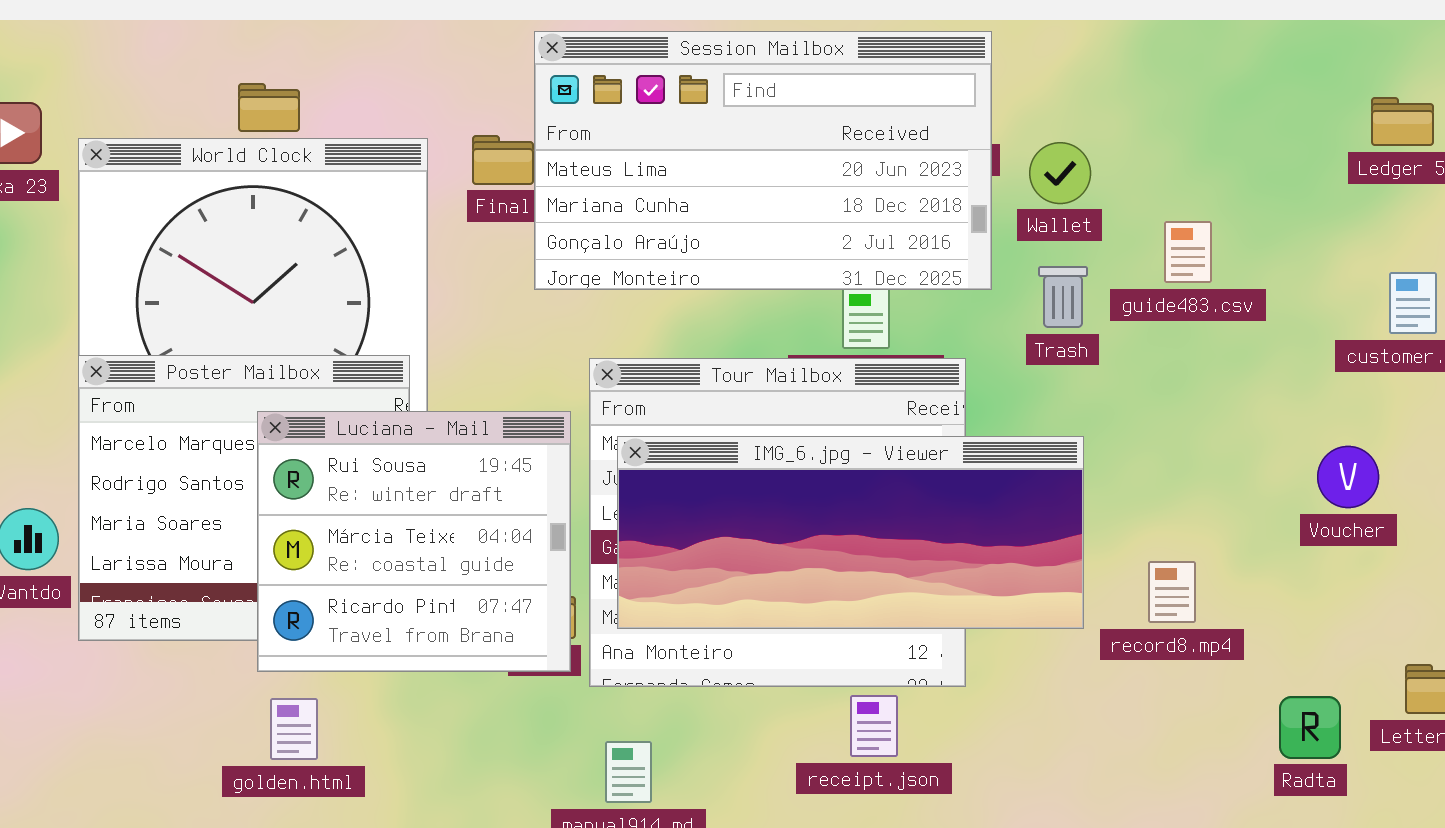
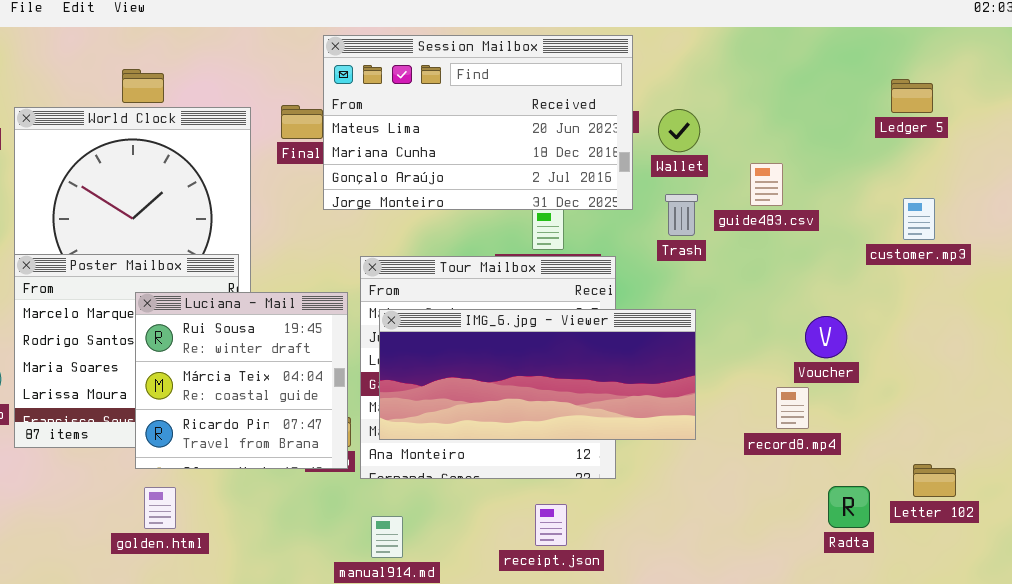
Voucher: [1317,446,1379,508] -> [805,316,847,358], moved
record8.mp4: [1148,561,1196,623] -> [776,387,809,429], moved
receipt.json: [850,695,898,757] -> [535,504,567,546], moved

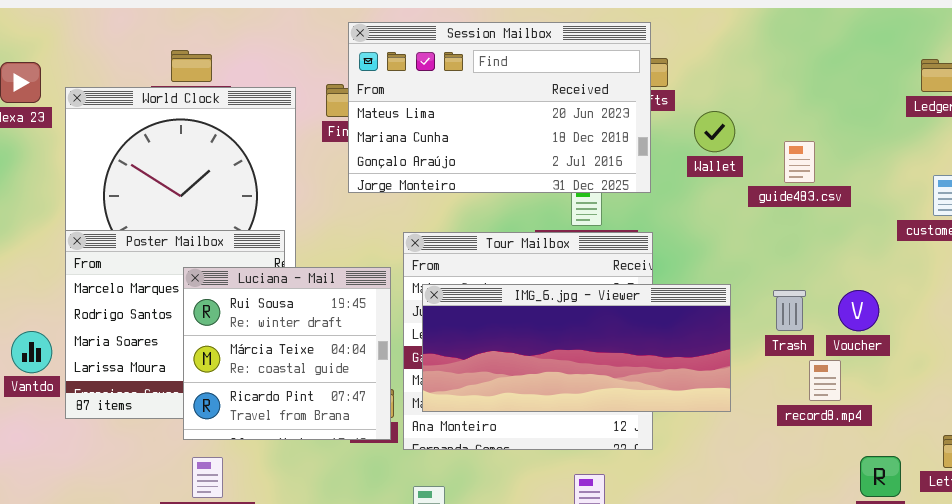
Session Mailbox: [323,35,633,210] -> [348,22,651,193], moved
Wallet: [658,109,700,152] -> [694,111,735,152], moved
Trash: [665,194,698,236] -> [773,290,806,331], moved

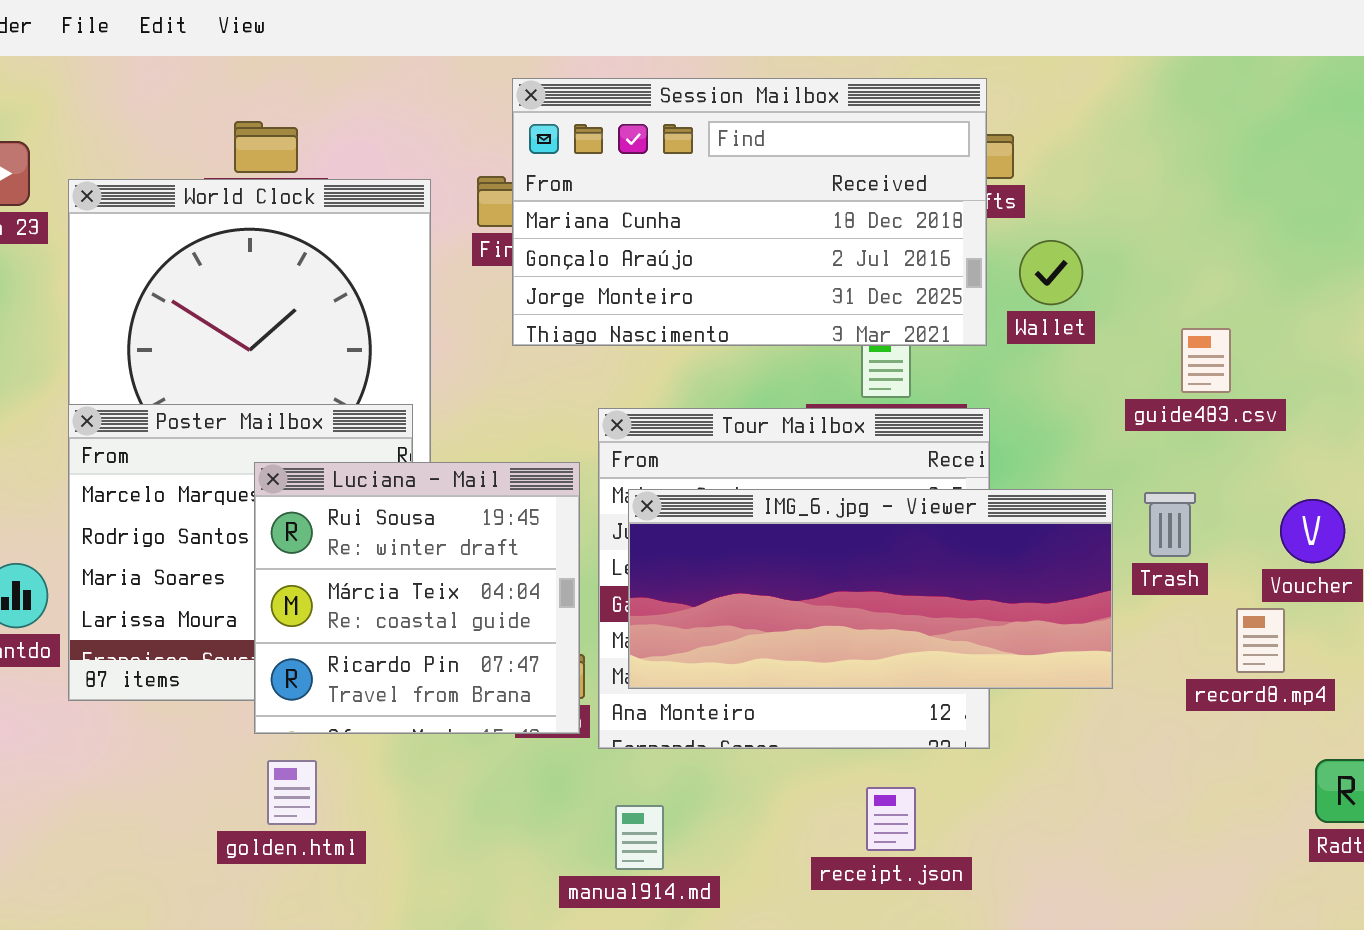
Session Mailbox: [348,22,651,193] -> [512,78,987,346], scrolled down 1 row
Wallet: [694,111,735,152] -> [1019,240,1083,305], moved
guide483.csv: [784,141,815,183] -> [1181,328,1231,393], moved
Trash: [773,290,806,331] -> [1144,492,1196,557], moved

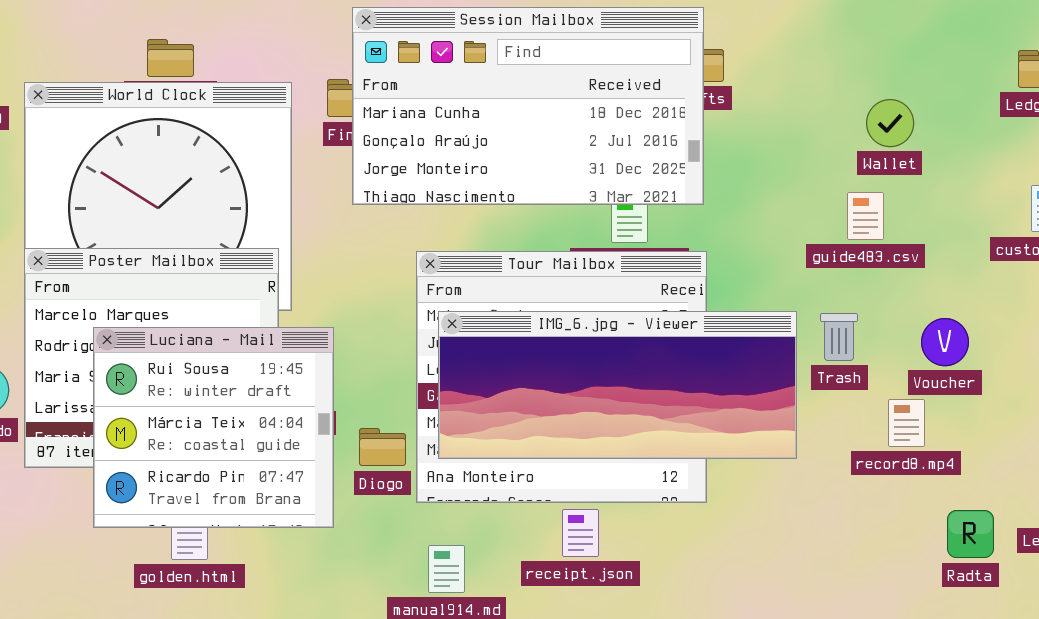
Wallet: [1019,240,1083,305] -> [866,99,914,147], moved
Luciana - Mail: [254,462,580,734] -> [93,327,334,528], moved
receipt.json: [866,787,916,851] -> [562,509,599,557], moved

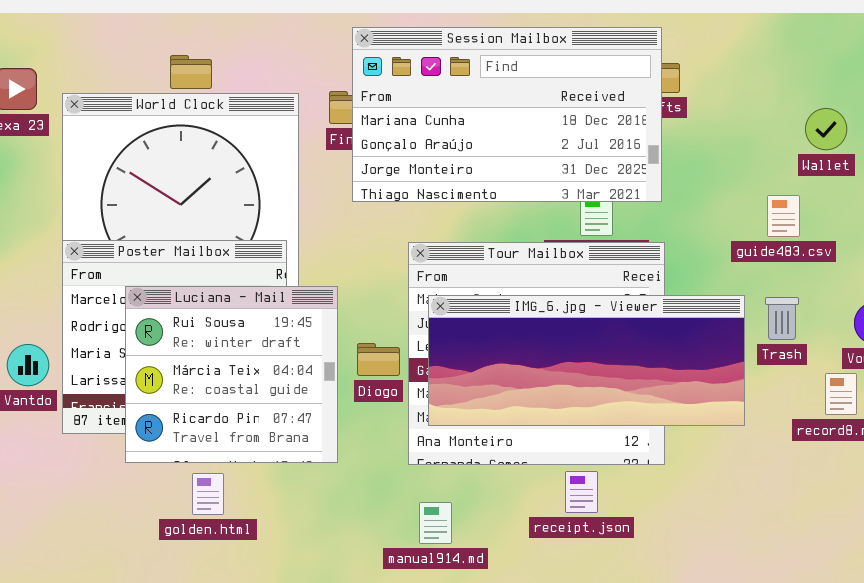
guide483.csv: [847,192,884,240] -> [767,195,800,237], moved
Luciana - Mail: [93,327,334,528] -> [125,286,338,463], moved
Diogo: [359,428,406,466] -> [357,343,400,376], moved
receipt.json: [562,509,599,557] -> [565,471,598,513], moved

